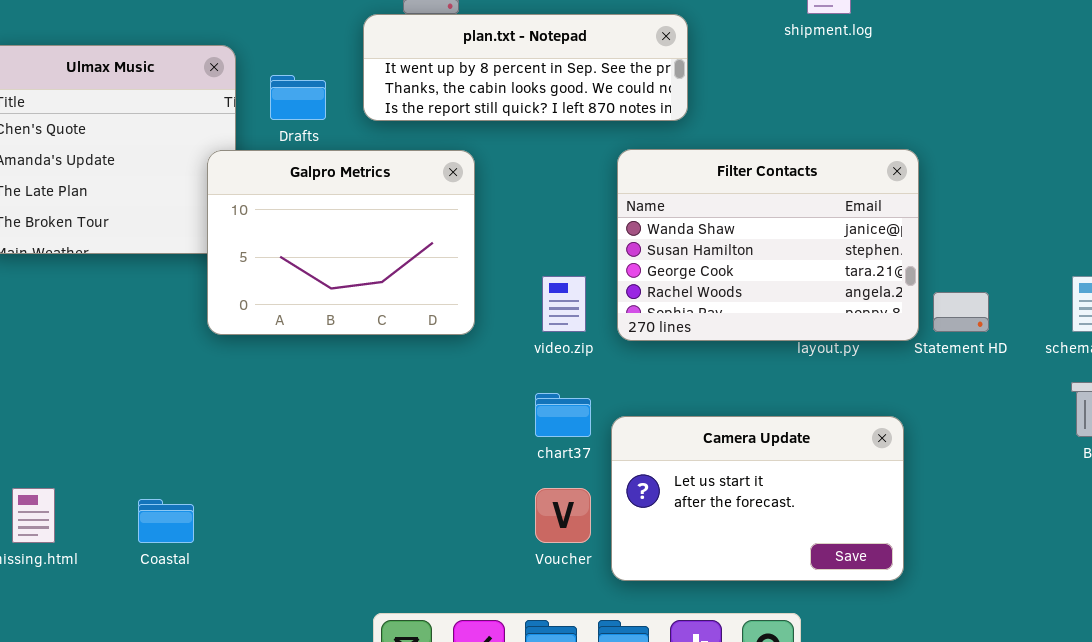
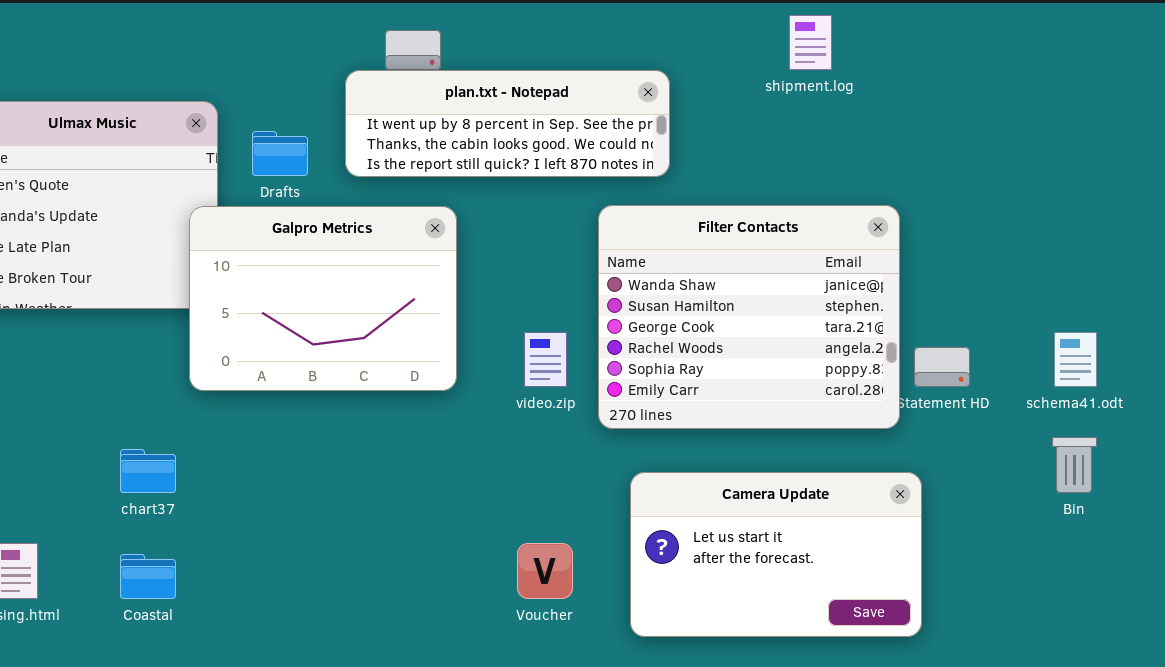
Filter Contacts: [617,149,919,341] -> [598,205,900,429], resized
chart37: [535,393,591,437] -> [120,449,176,493], moved
Camera Update: [611,416,904,581] -> [630,472,922,637], moved

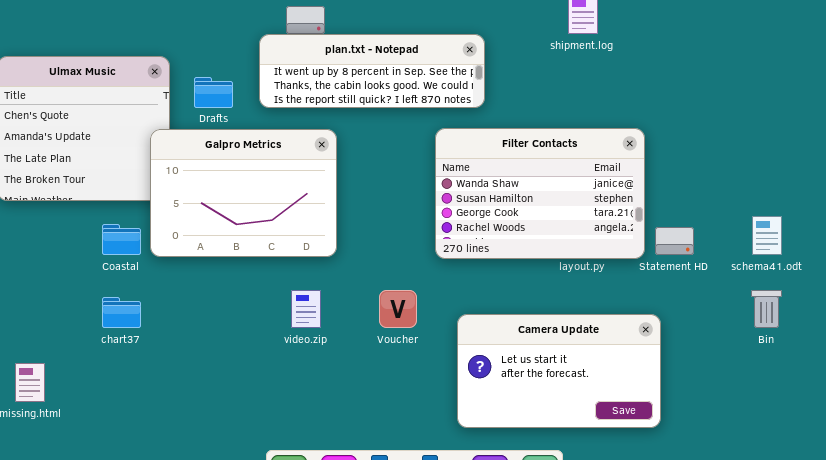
Filter Contacts: [598,205,900,429] -> [435,128,645,259], resized
video.zip: [524,332,567,387] -> [291,290,321,328], moved
Voucher: [517,543,573,599] -> [379,290,417,328], moved
Coastal: [120,554,176,599] -> [102,224,141,255], moved

